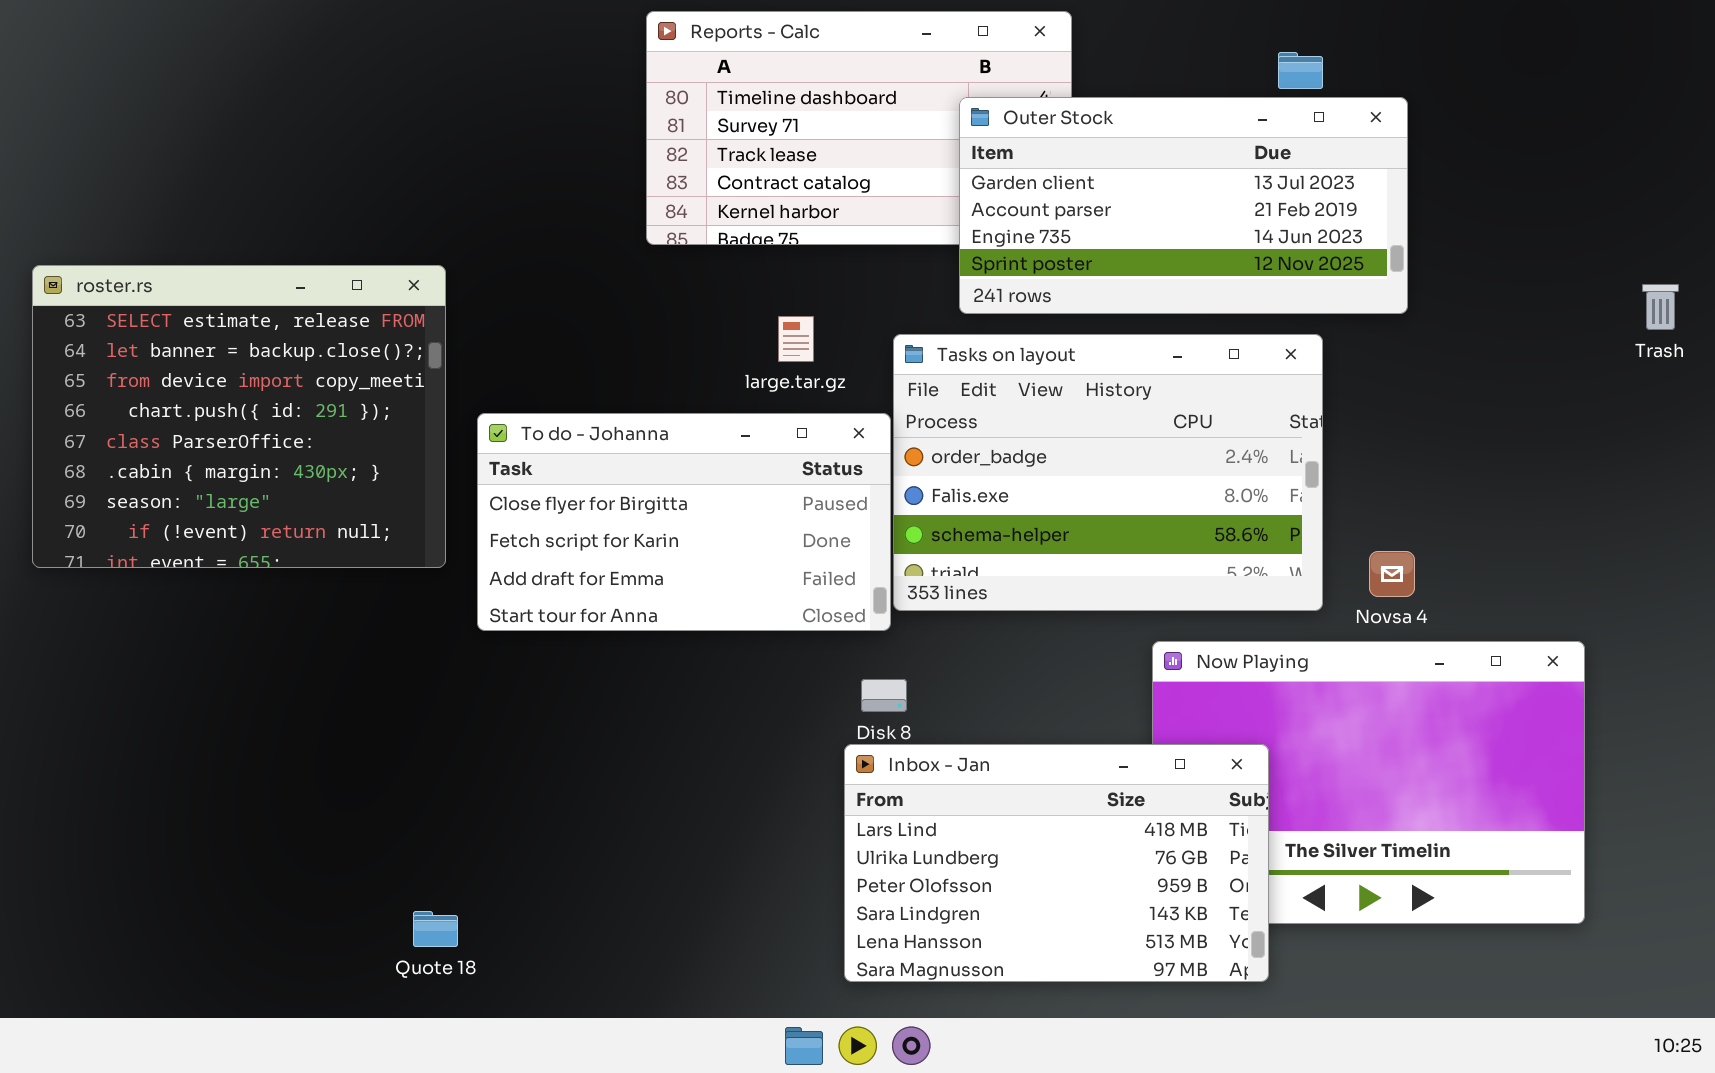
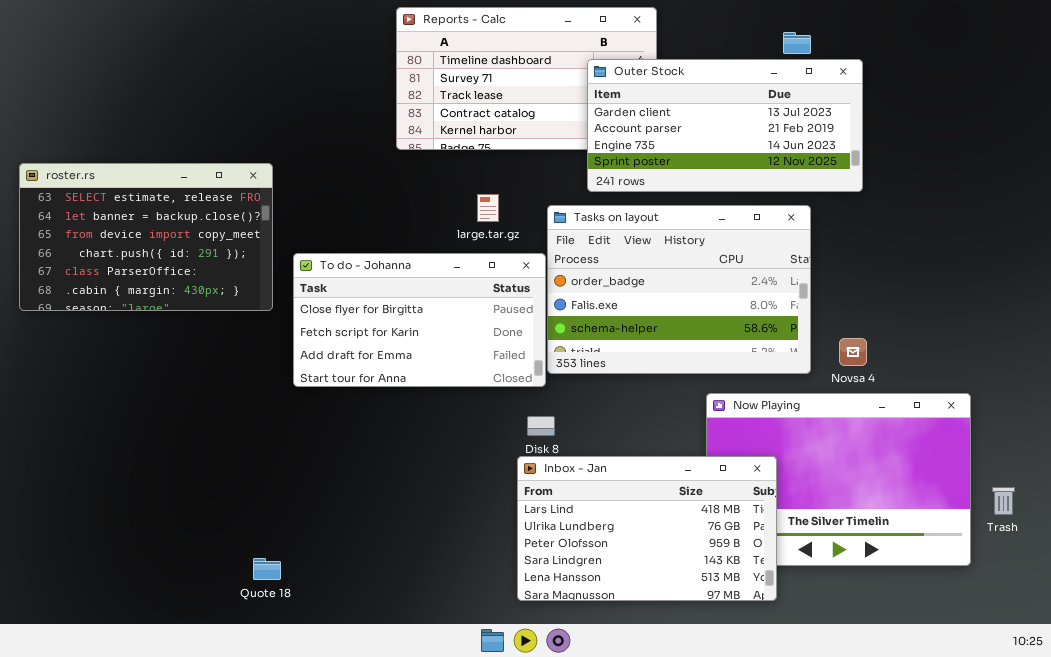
roster.rs: [32,265,446,568] -> [19,163,273,311], resized
Trash: [1642,284,1679,330] -> [992,487,1015,515], moved

